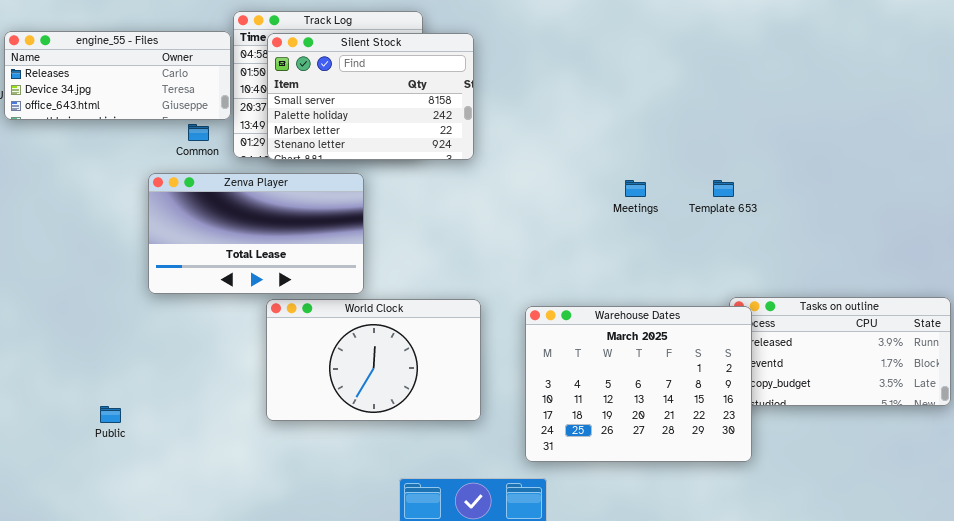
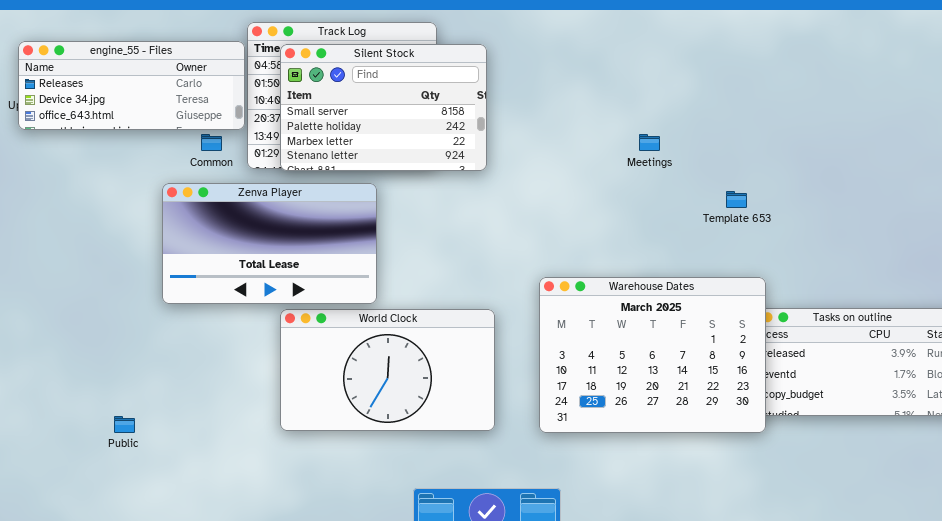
Meetings: [625,180,646,197] -> [639,134,660,151], moved
Warehouse Dates: [525,306,752,462] -> [539,277,766,433], moved

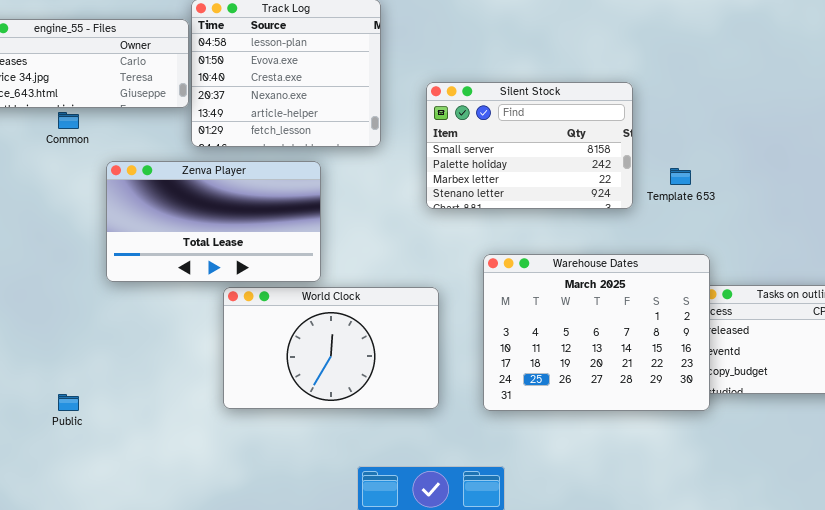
Silent Stock: [280,44,487,171] -> [426,82,633,209], moved
Common: [201,134,222,151] -> [58,112,79,129], moved

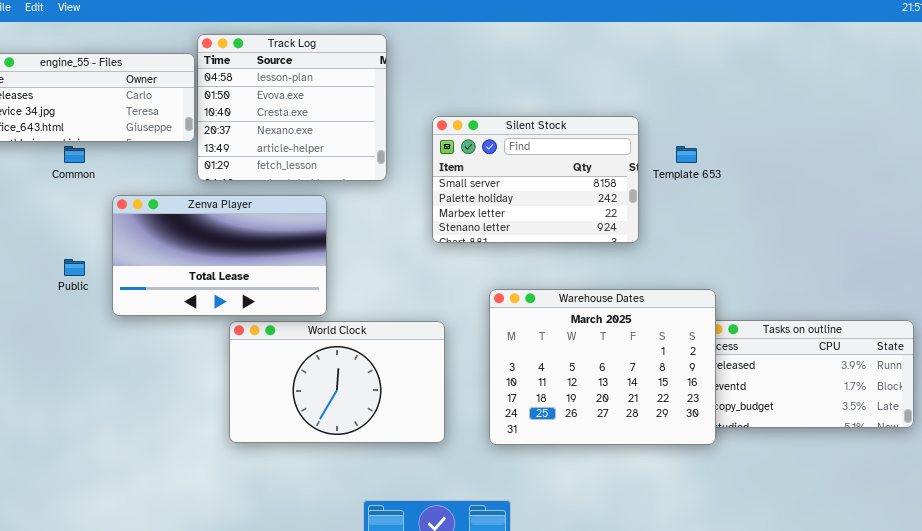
Template 653: [670,168,691,185] -> [676,146,697,163], moved
Public: [58,394,79,411] -> [64,259,85,276], moved

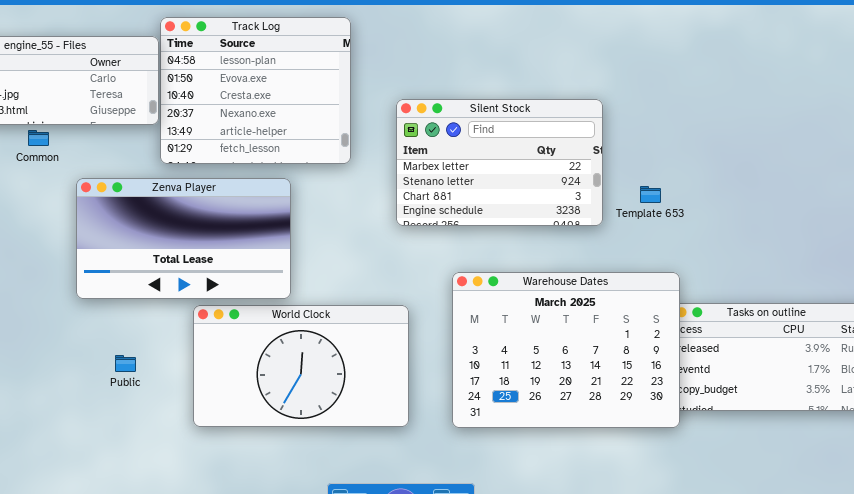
Silent Stock: [432,116,639,243] -> [396,99,603,226], scrolled down 2 rows
Template 653: [676,146,697,163] -> [640,186,661,203], moved
Public: [64,259,85,276] -> [115,355,136,372], moved

